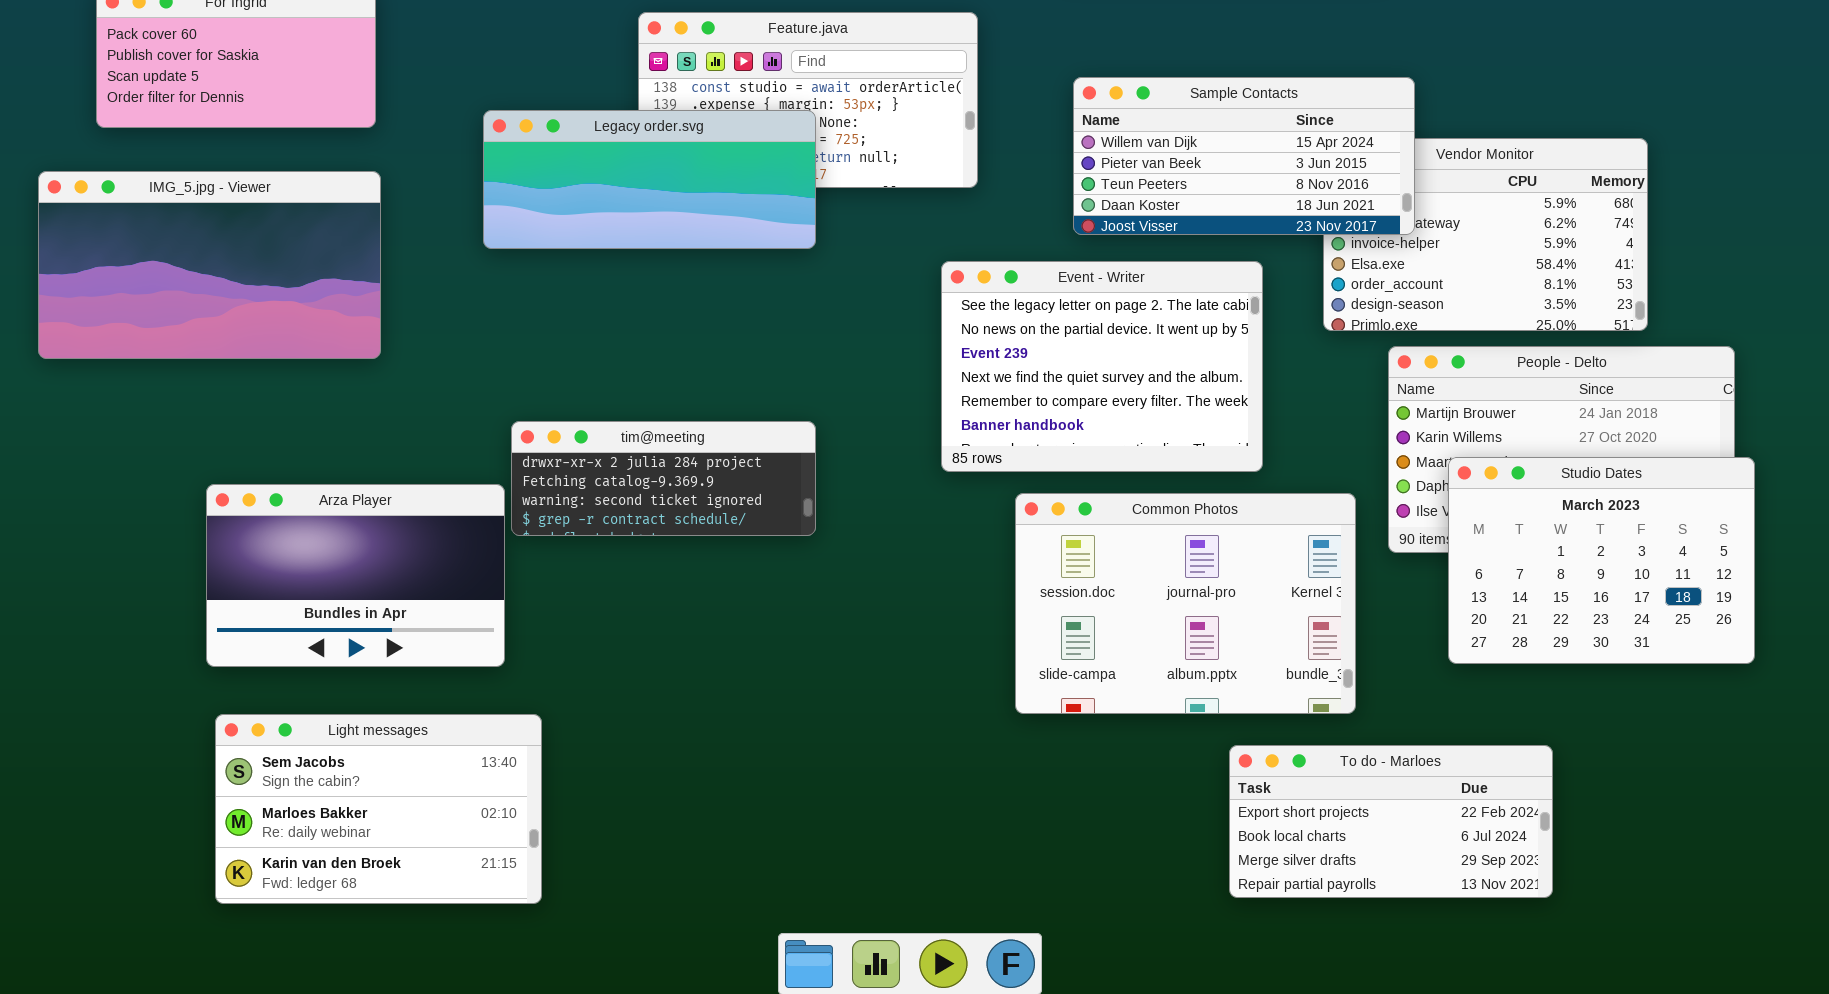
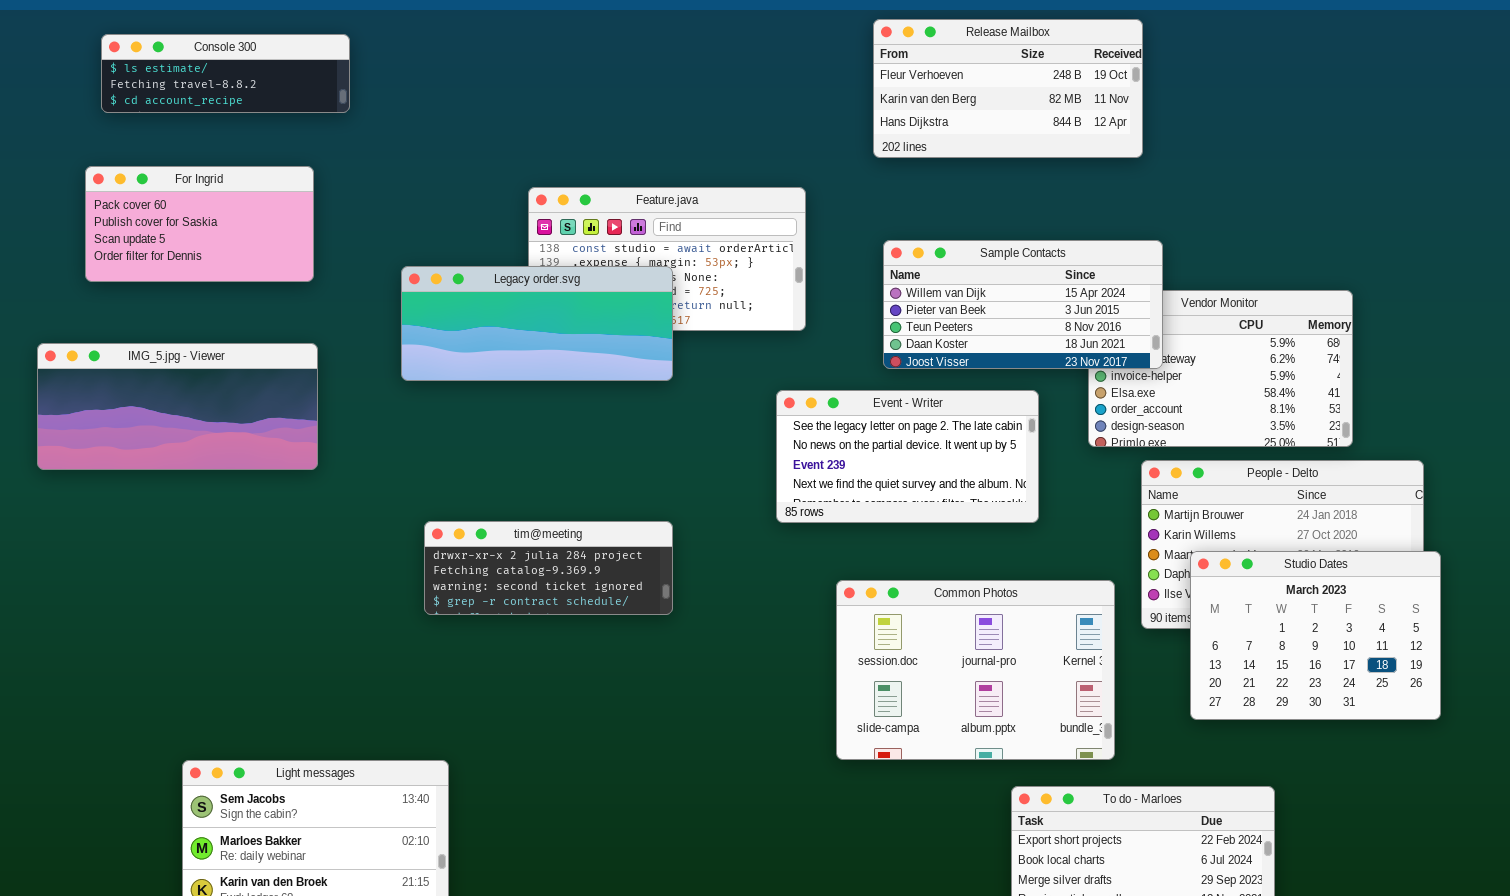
IMG_5.jpg - Viewer: [38,171,381,359] -> [37,343,318,470], resized
Event - Writer: [941,261,1263,472] -> [776,390,1039,523], resized
Arza Player: [206,484,505,667] -> none, closed

